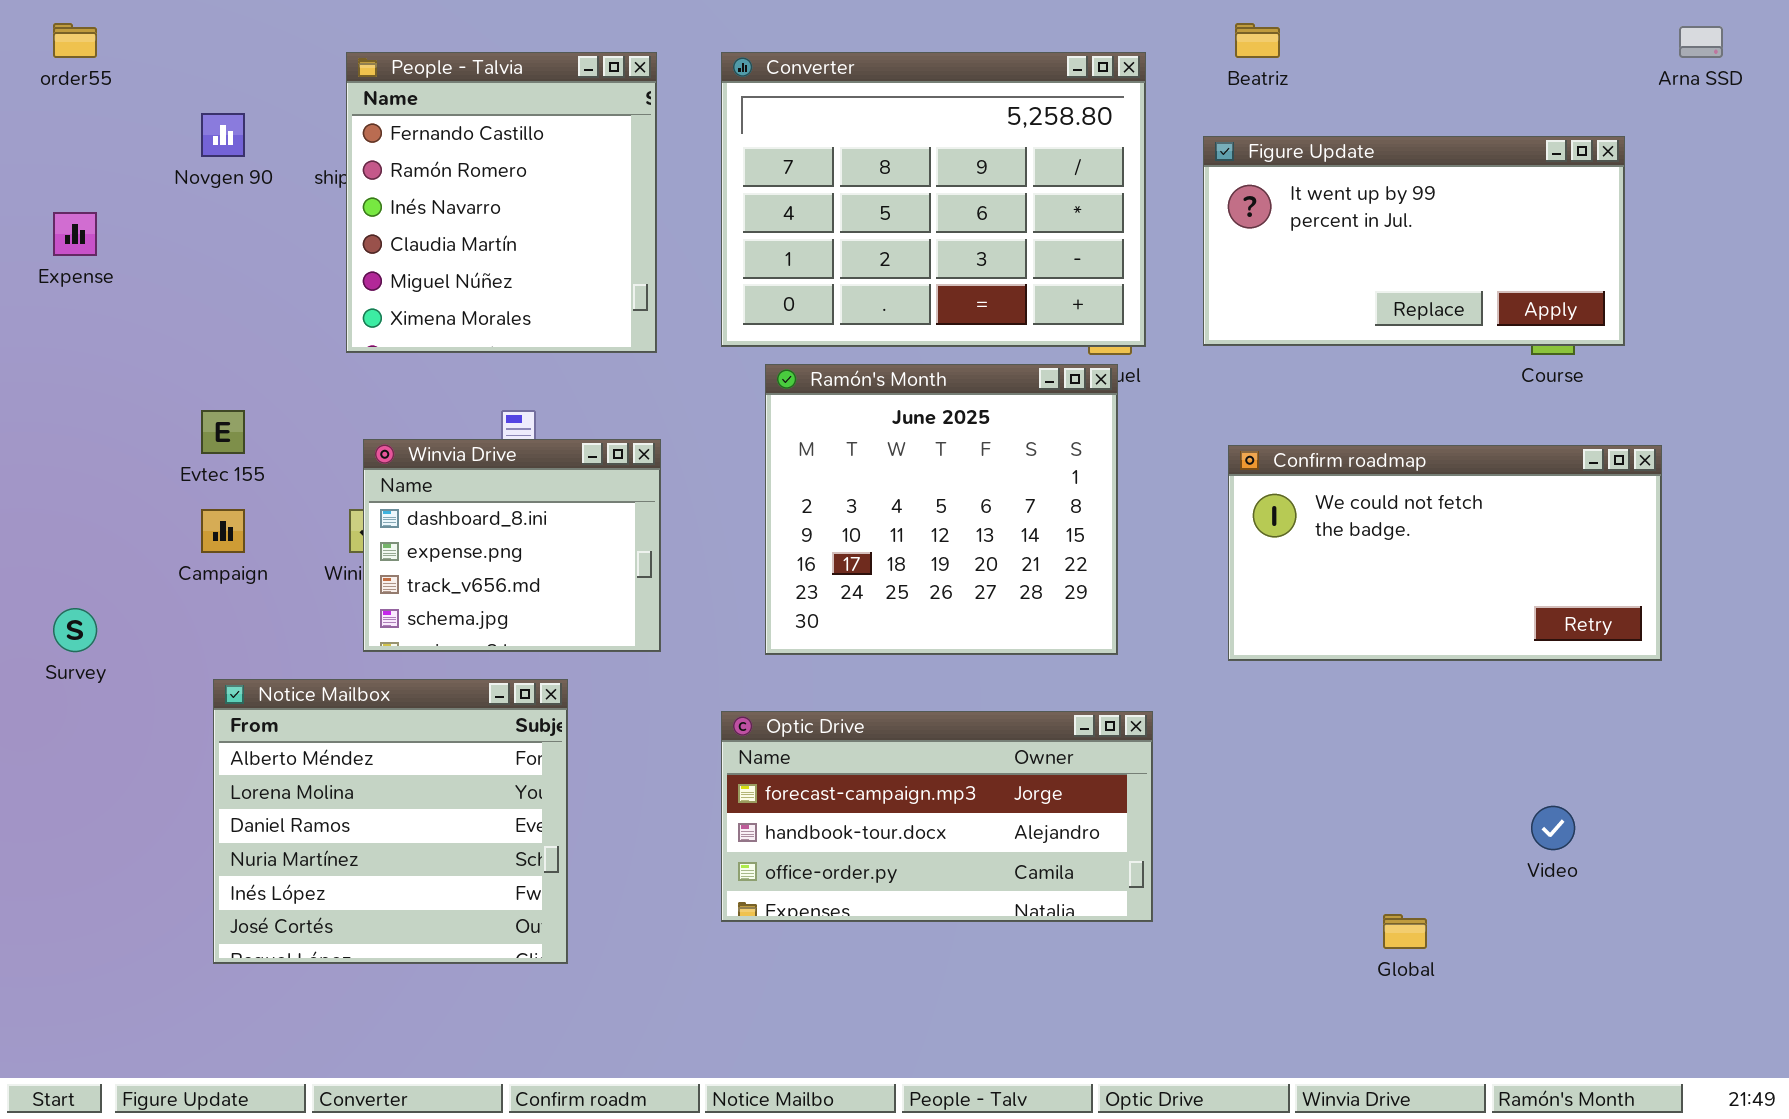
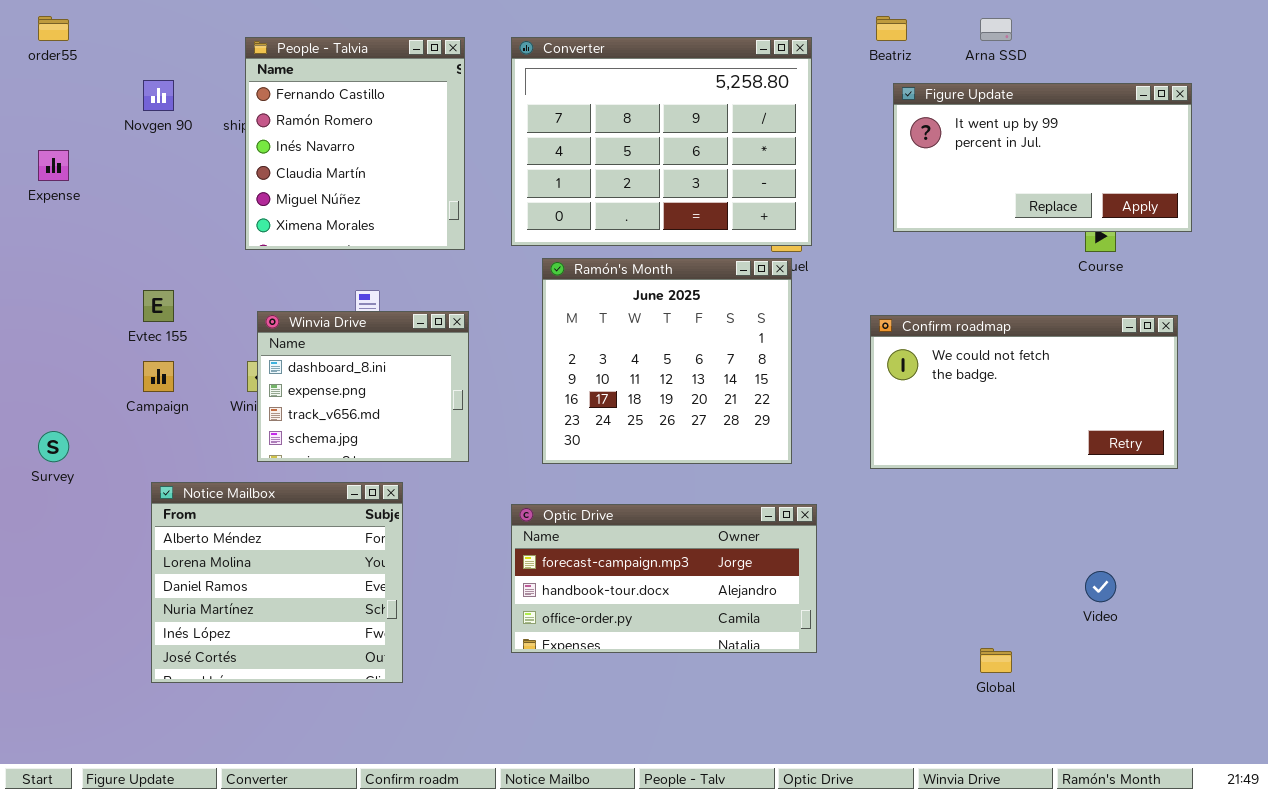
Arna SSD: [1679,26,1723,58] -> [980,18,1012,41], moved
Figure Update: [1203,136,1625,346] -> [893,83,1192,232], moved

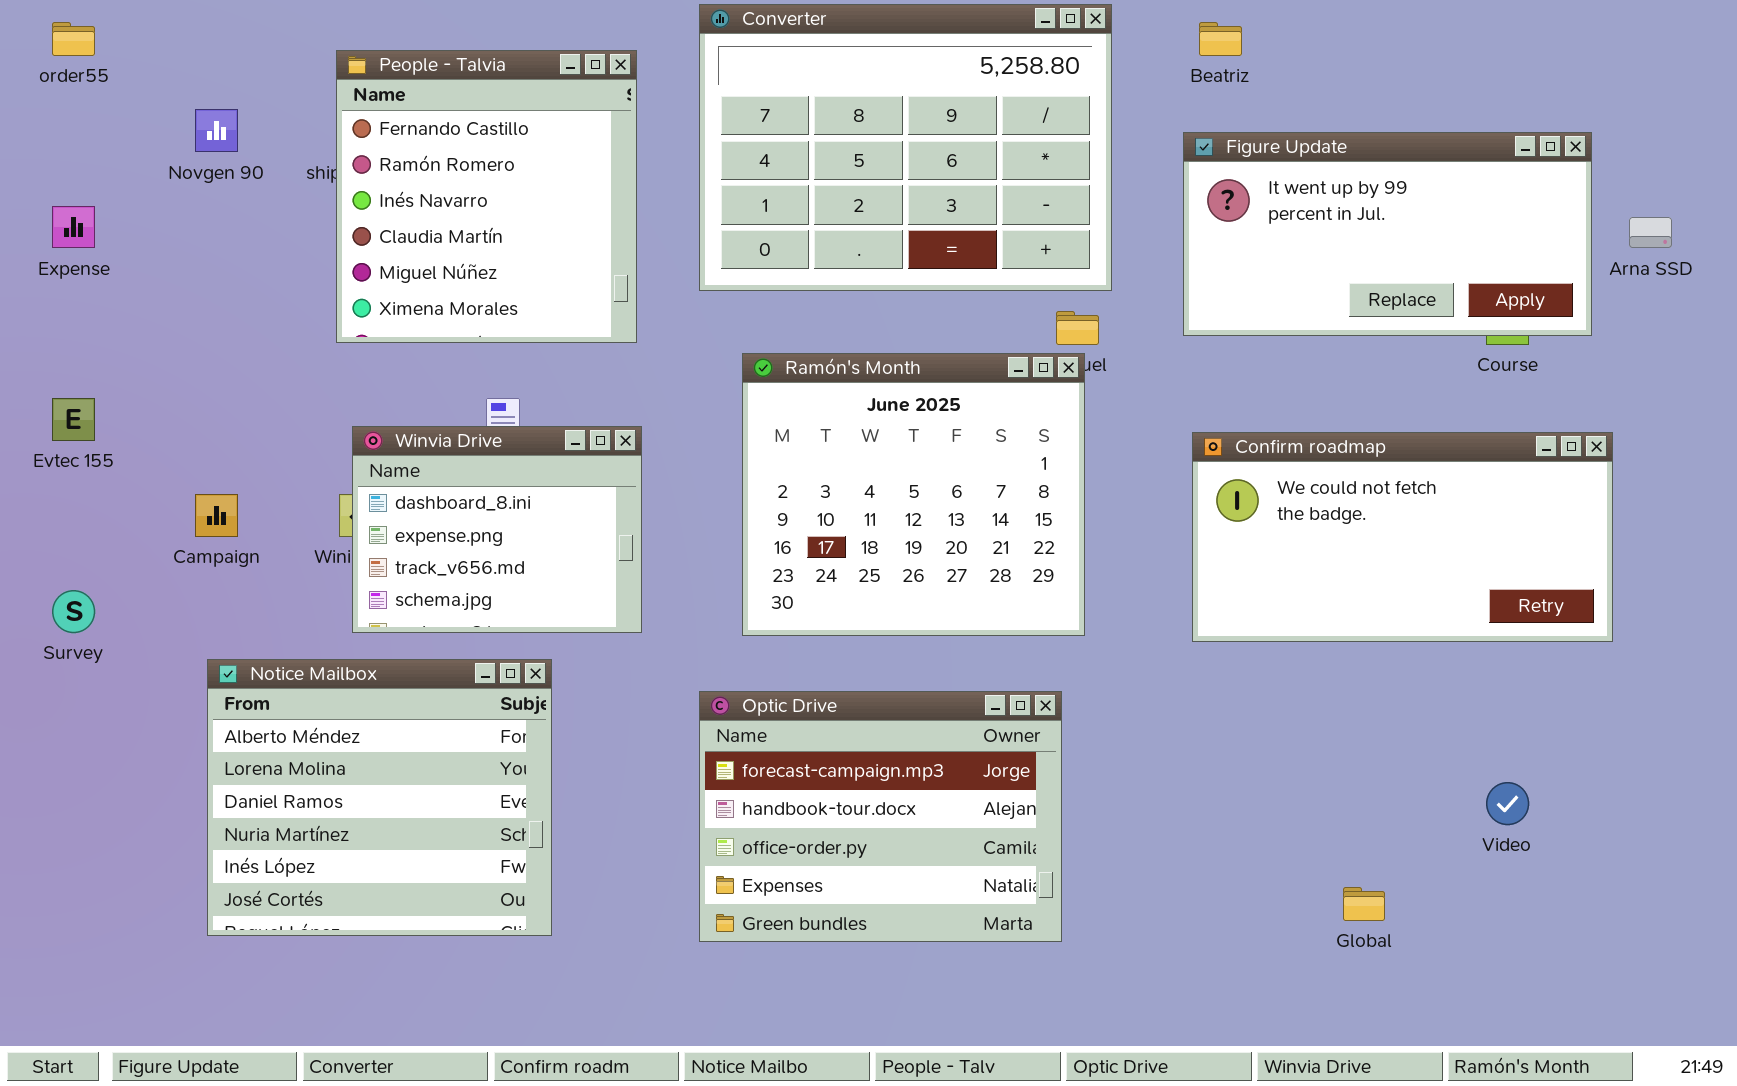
Arna SSD: [980,18,1012,41] -> [1629,217,1672,248], moved
Converter: [511,37,812,246] -> [699,4,1112,291], moved
Figure Update: [893,83,1192,232] -> [1183,132,1592,336], moved
Evtec 155: [143,290,174,322] -> [52,398,95,441], moved
Optic Drive: [511,504,817,653] -> [699,691,1062,942], resized

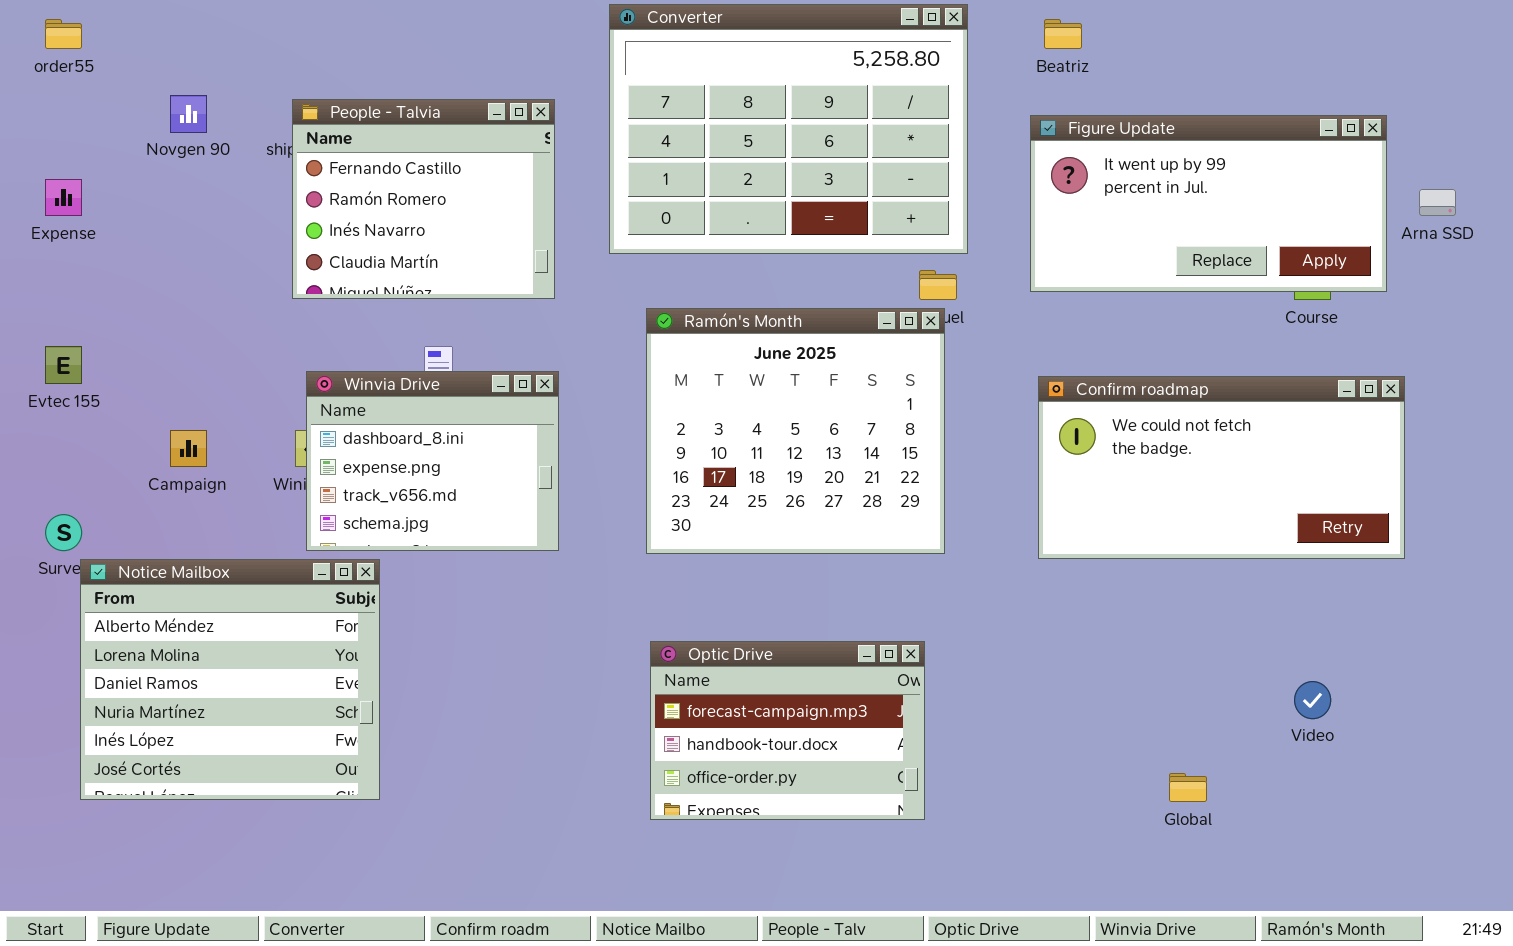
People - Talvia: [336,50,637,343] -> [292,99,555,299], resized
Notice Mailbox: [207,659,552,936] -> [80,559,380,800], moved
Optic Drive: [699,691,1062,942] -> [650,641,925,820], resized

